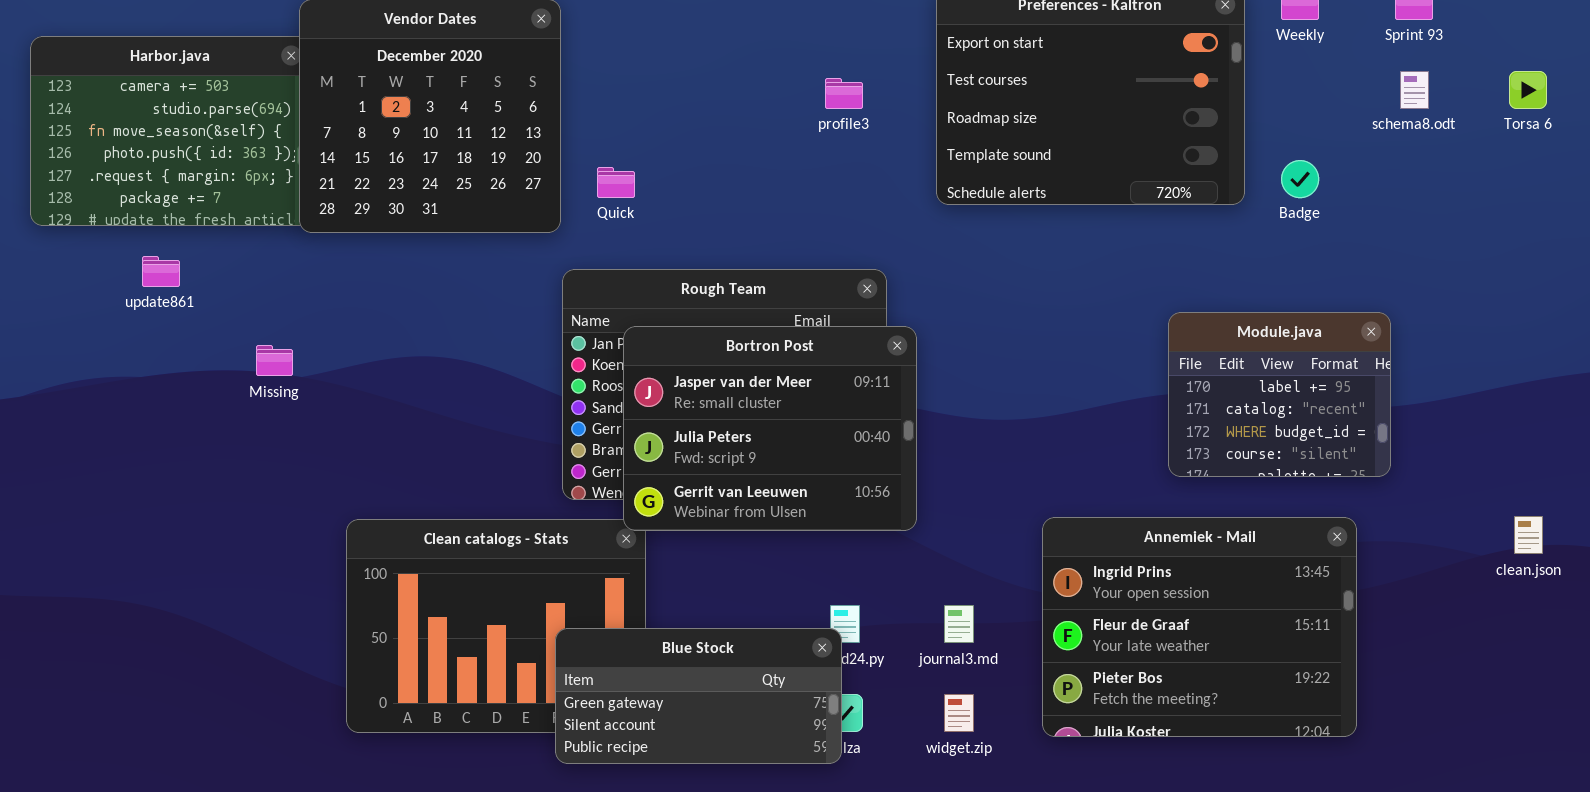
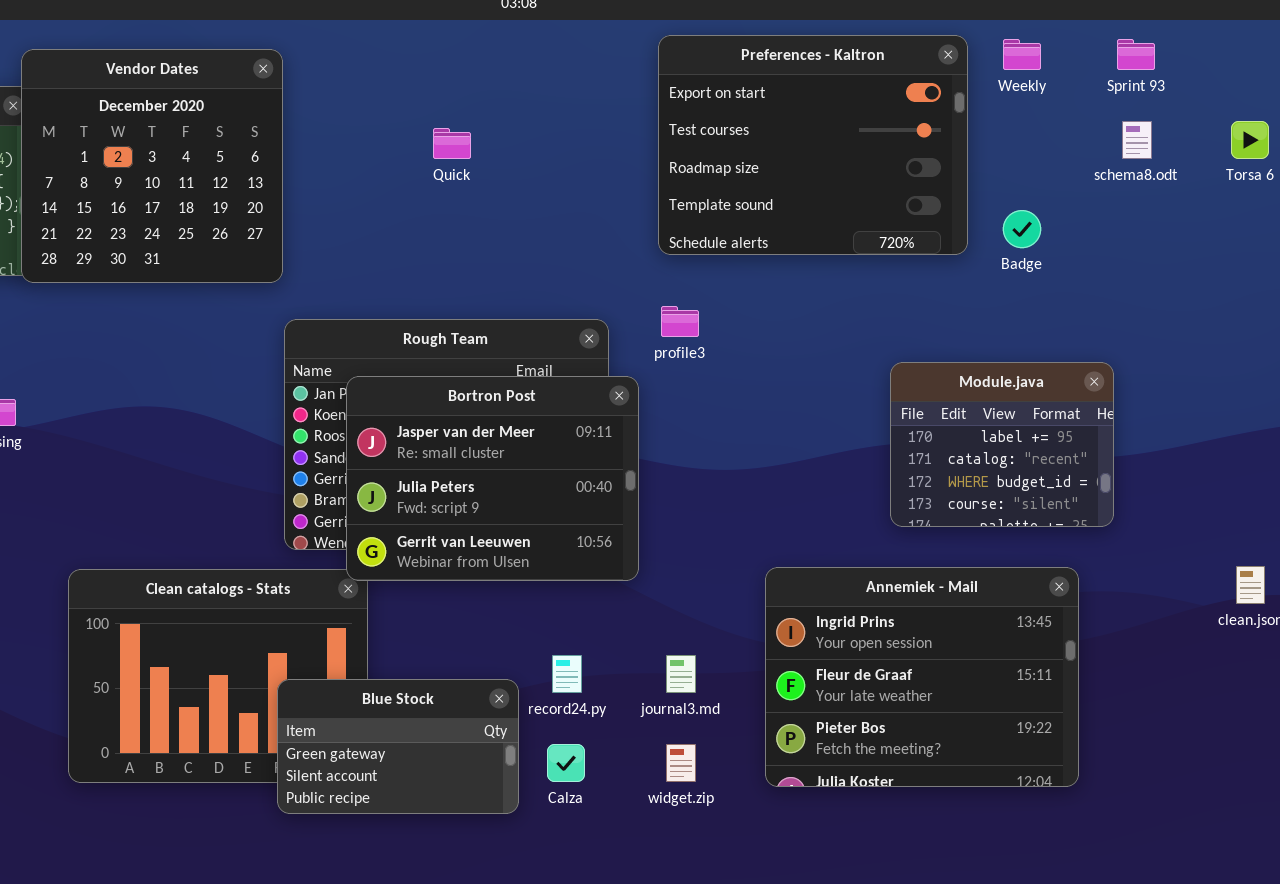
profile3: [825,78,863,109] -> [661,306,699,337], moved
Quick: [597,167,635,198] -> [433,128,471,159], moved
Blue Stock: [555,628,842,764] -> [277,679,519,814], resized

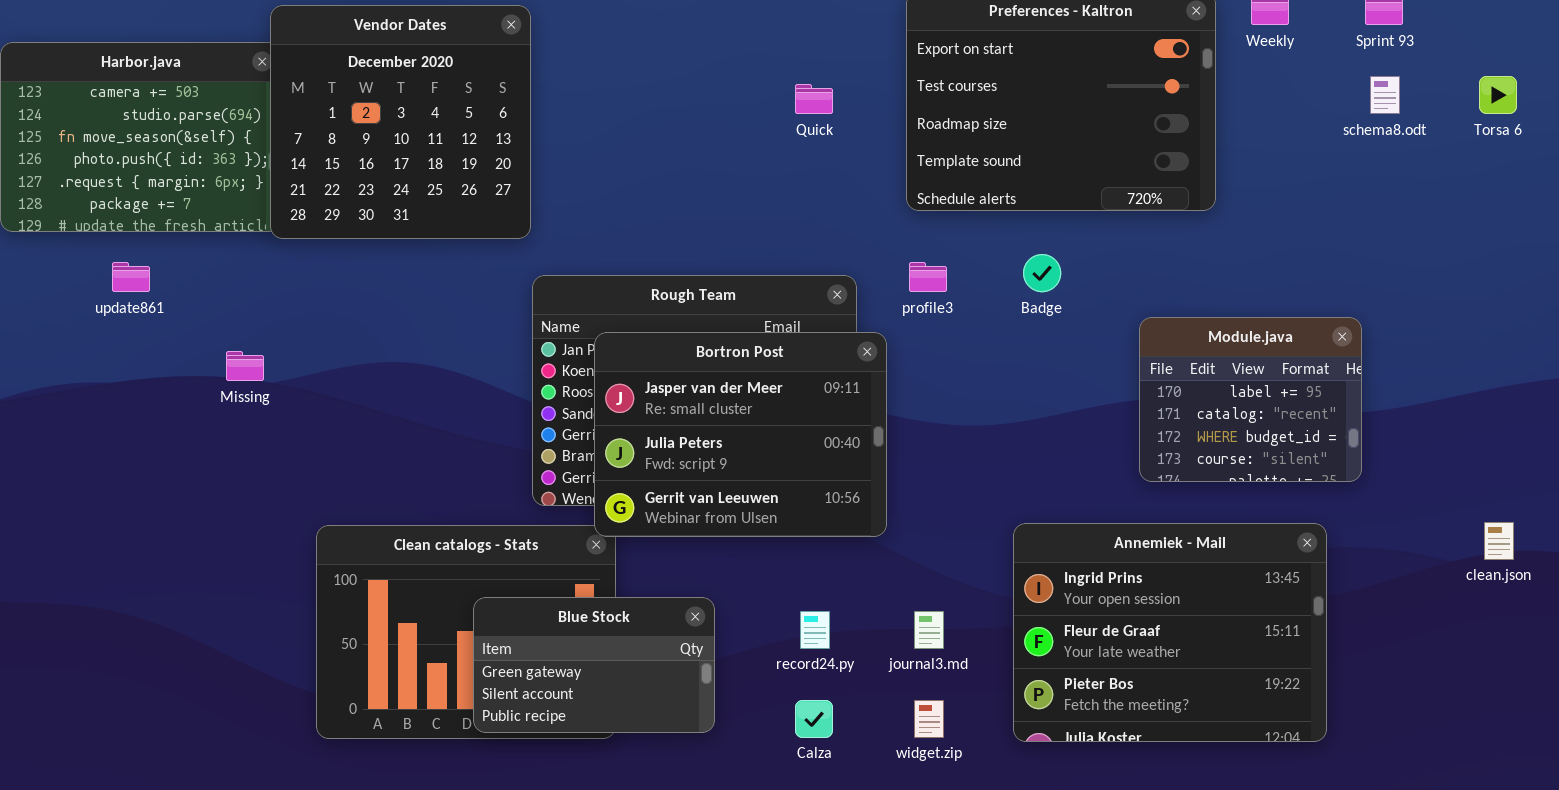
Quick: [433,128,471,159] -> [795,84,833,114], moved
Badge: [1003,210,1041,248] -> [1023,254,1061,292], moved
Blue Stock: [277,679,519,814] -> [473,597,715,733], moved

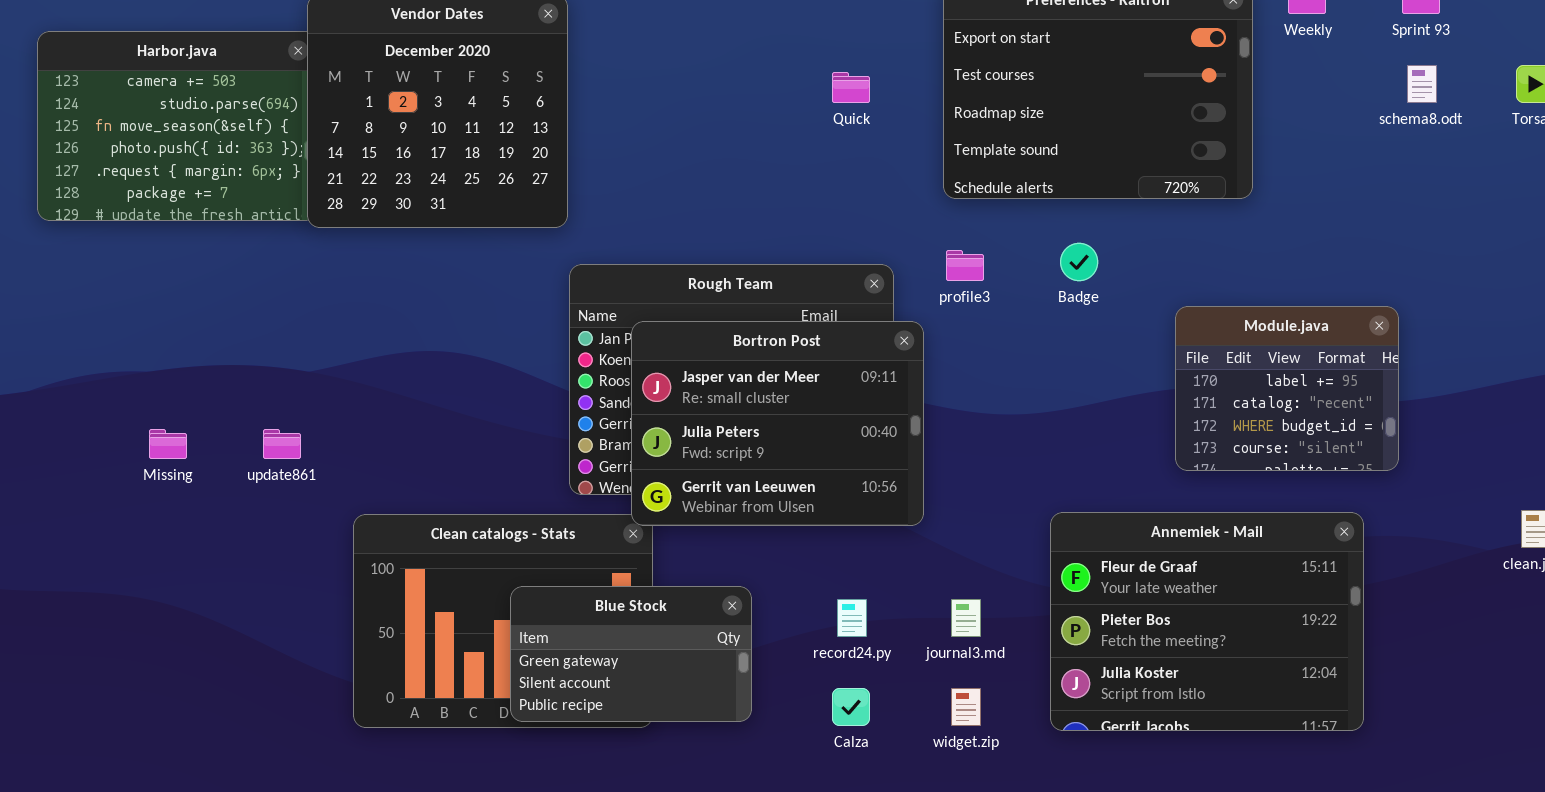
update861: [112,262,150,292] -> [263,429,301,459], moved
Missing: [226,351,264,381] -> [149,429,187,459], moved
Annemiek - Mail: [1013,523,1327,742] -> [1050,512,1364,731], scrolled down 1 row

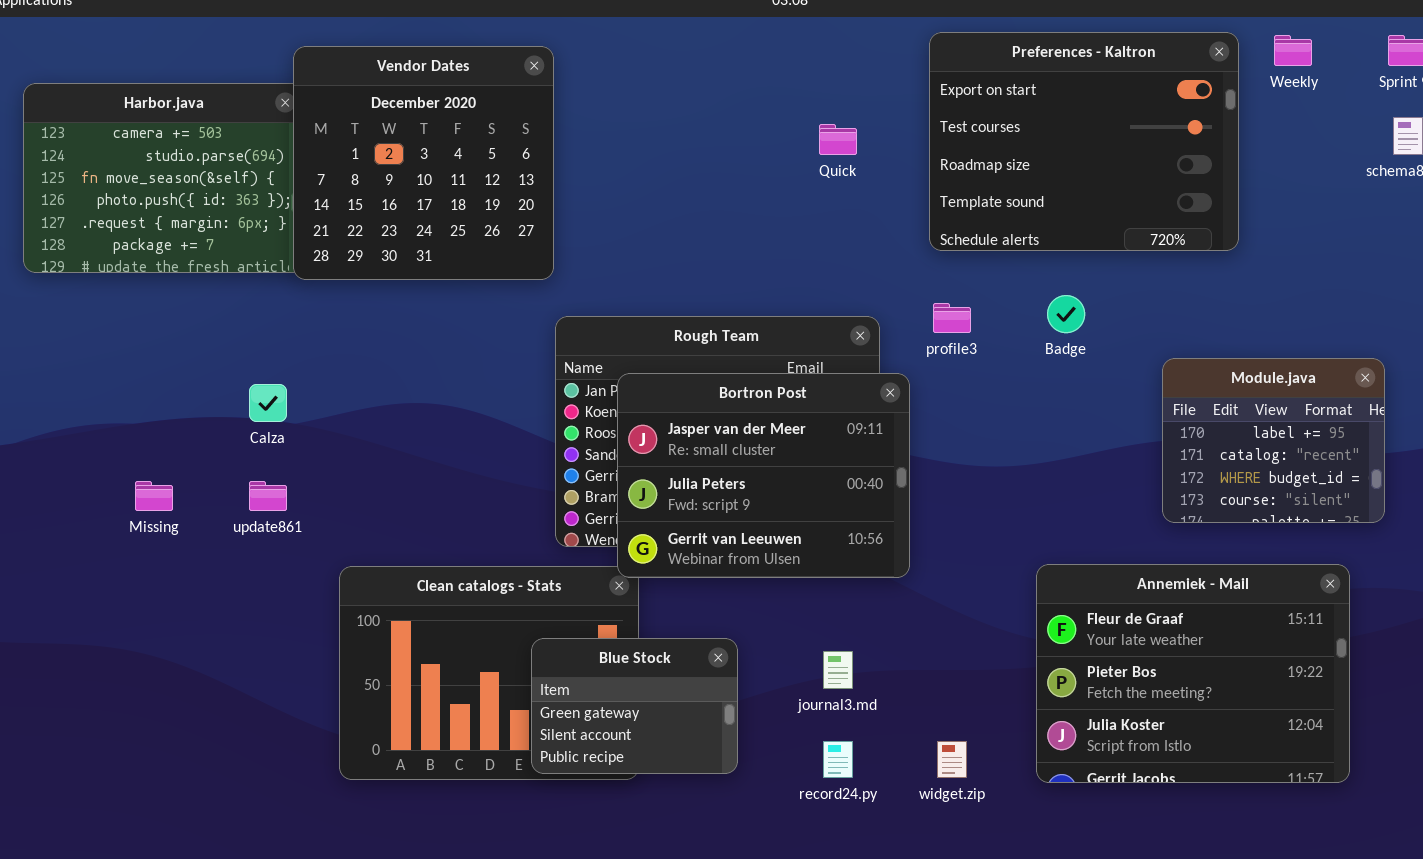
Blue Stock: [510,586,752,722] -> [531,638,738,774], resized
record24.py: [837,599,867,637] -> [823,741,853,778], moved
journal3.md: [951,599,981,637] -> [823,651,853,689], moved
Calza: [832,688,870,726] -> [249,384,287,422], moved

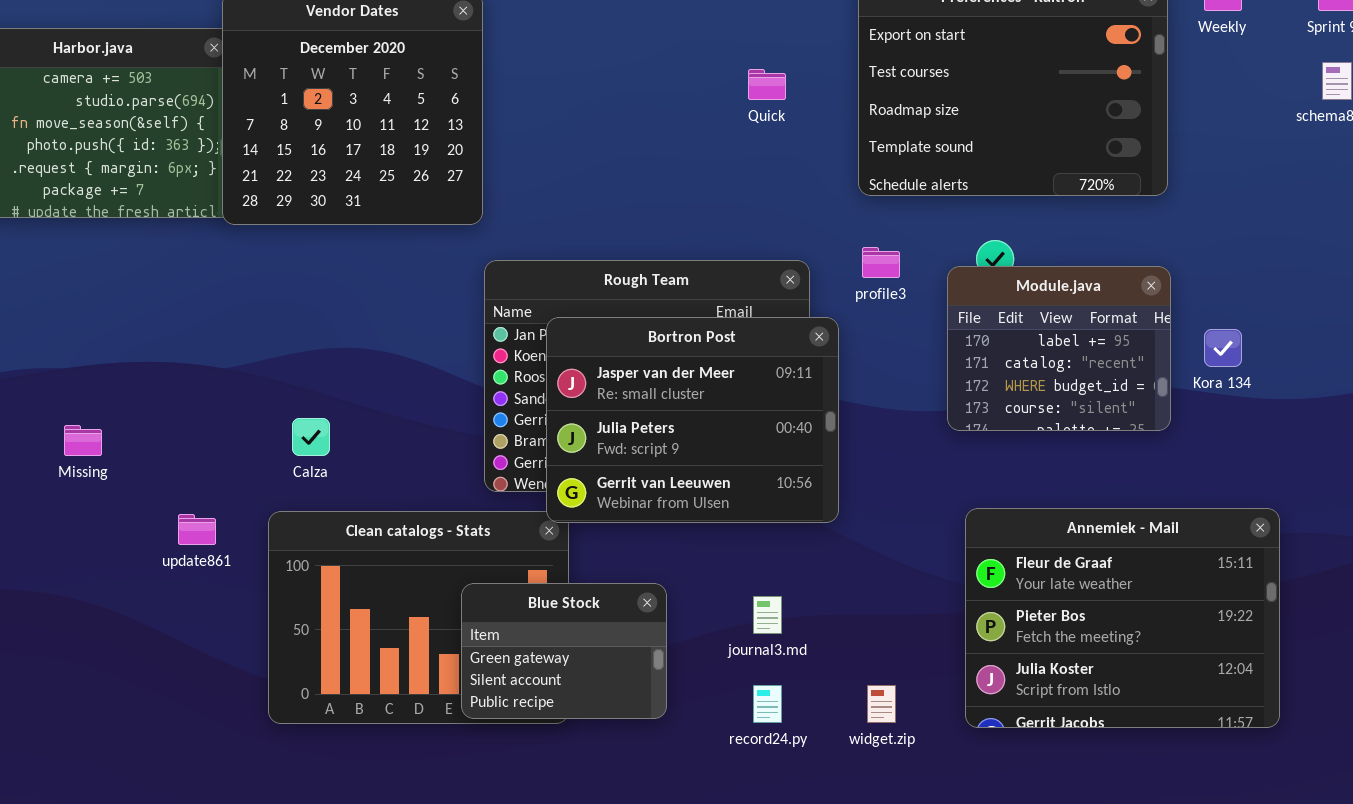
Module.java: [1162,358,1385,523] -> [947,266,1171,431], moved
Calza: [249,384,287,422] -> [292,418,330,456], moved
update861: [249,481,287,511] -> [178,514,216,545], moved

